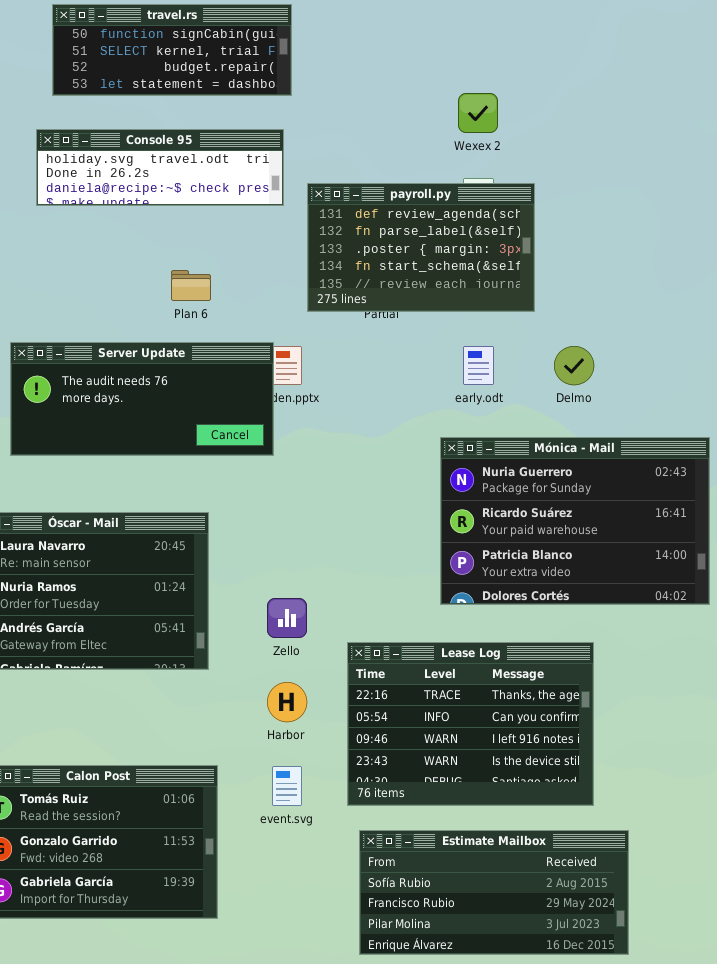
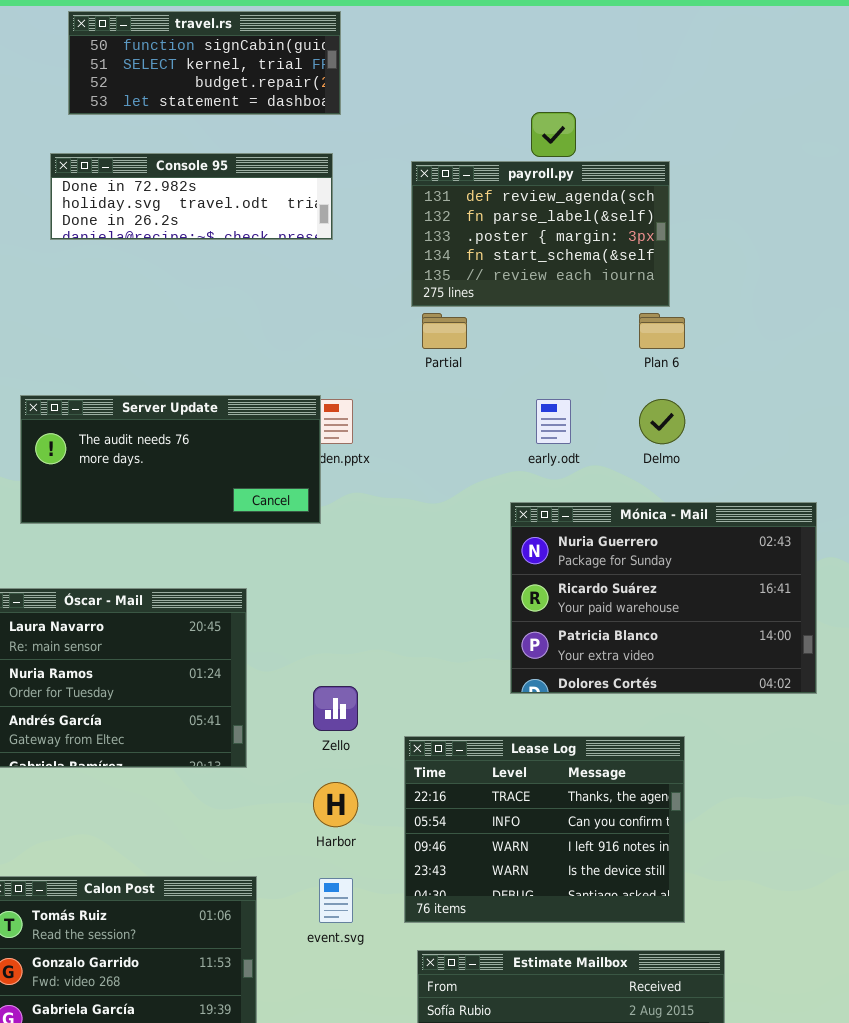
Console 95: [36,129,284,206] -> [50,153,333,240], scrolled up 1 row
payroll.py: [307,183,535,312] -> [411,161,670,307], moved
Plan 6: [171,270,211,301] -> [639,313,685,349], moved

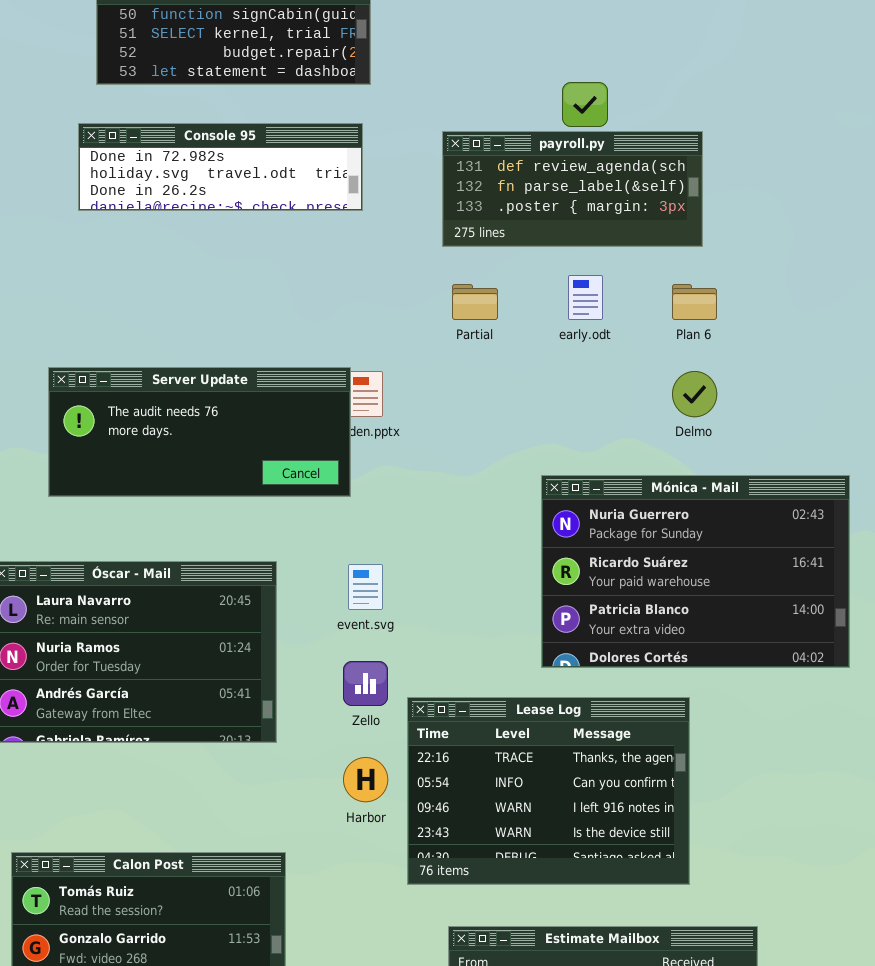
payroll.py: [411,161,670,307] -> [442,131,703,247], resized
early.odt: [536,399,571,444] -> [568,275,603,320], moved
Lease Log: [404,736,685,923] -> [407,697,690,885], moved
event.svg: [319,878,353,923] -> [348,564,383,610], moved

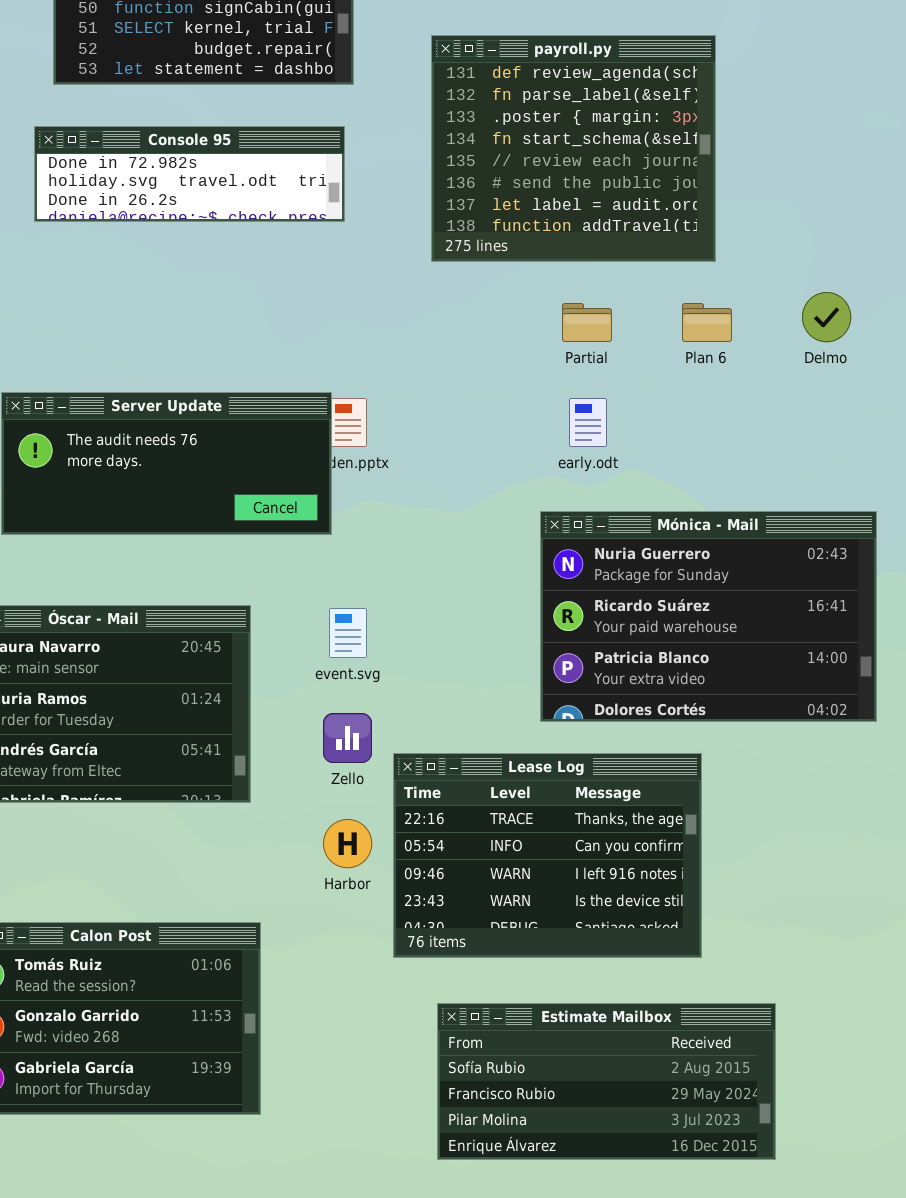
payroll.py: [442,131,703,247] -> [431,35,716,262], resized
early.odt: [568,275,603,320] -> [569,398,607,447], moved
Partial: [452,284,498,320] -> [562,303,612,342], moved
Delmo: [672,371,717,417] -> [802,292,851,342], moved

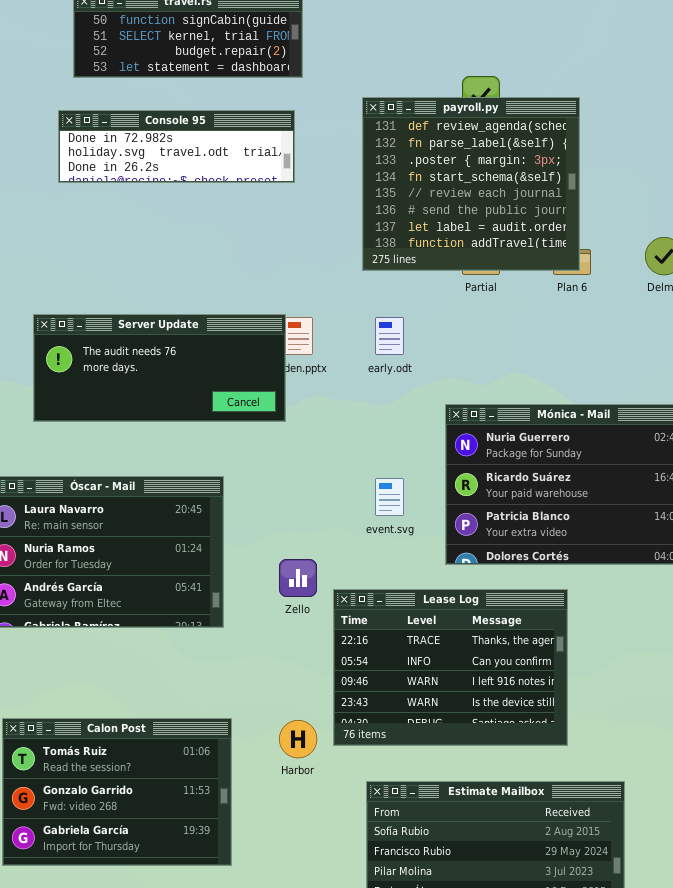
payroll.py: [431,35,716,262] -> [362,97,580,271], moved
early.odt: [569,398,607,447] -> [375,317,404,355], moved
event.svg: [329,608,367,658] -> [375,478,404,516], moved
Harbor: [323,819,372,868] -> [279,720,317,758], moved

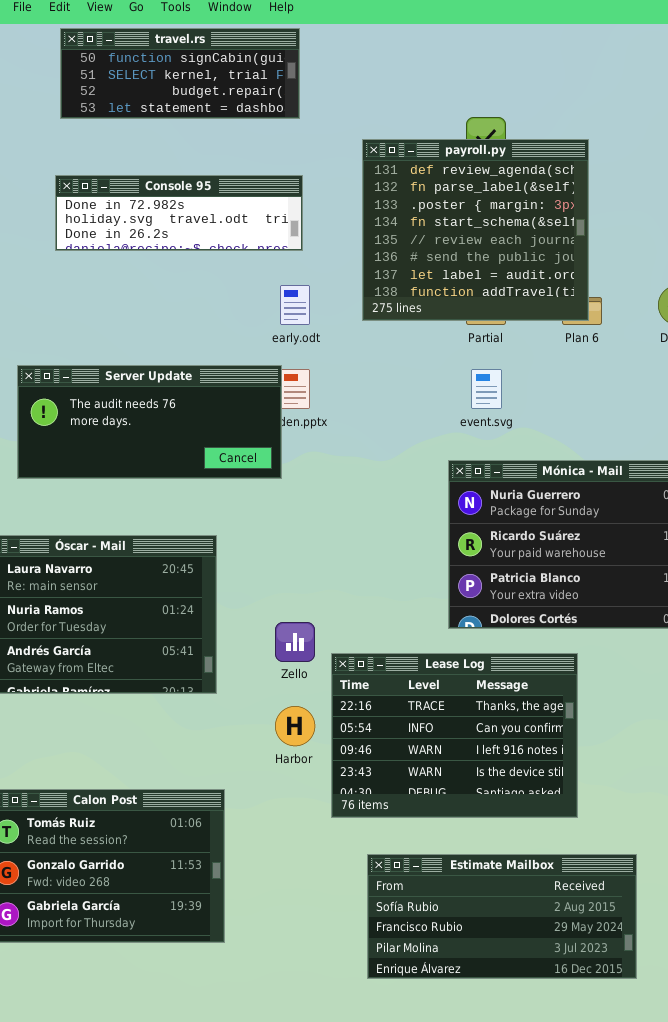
Console 95: [58,110,295,183] -> [55,175,303,251], moved
early.odt: [375,317,404,355] -> [280,285,310,325], moved
event.svg: [375,478,404,516] -> [471,369,502,409], moved
Harbor: [279,720,317,758] -> [275,706,315,746], moved

